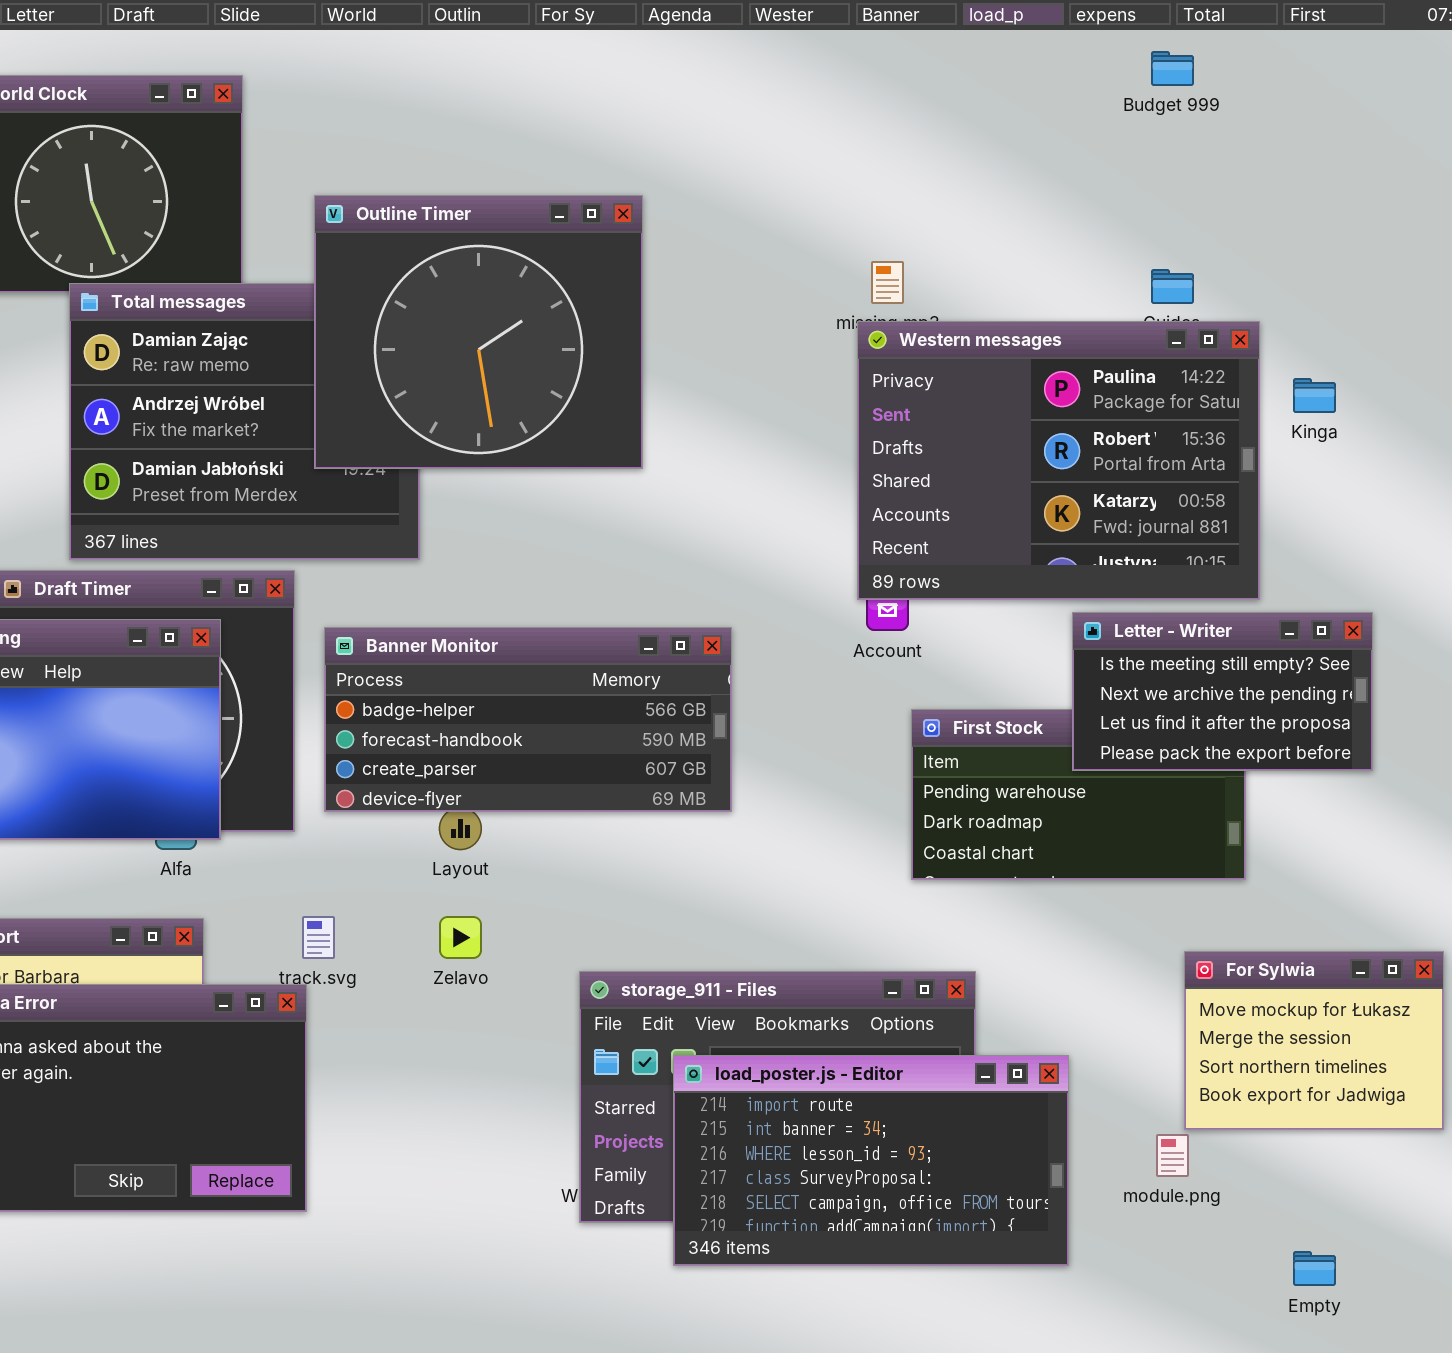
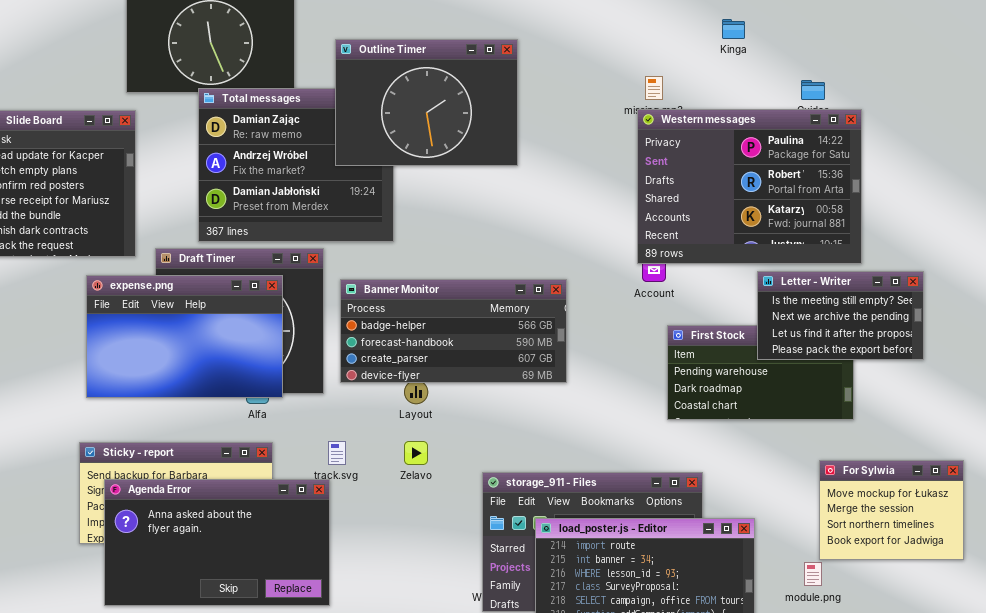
Outline Timer: [314,195,643,469] -> [335,39,518,166], resized
Kinga: [1293,378,1336,413] -> [722,19,745,39], moved

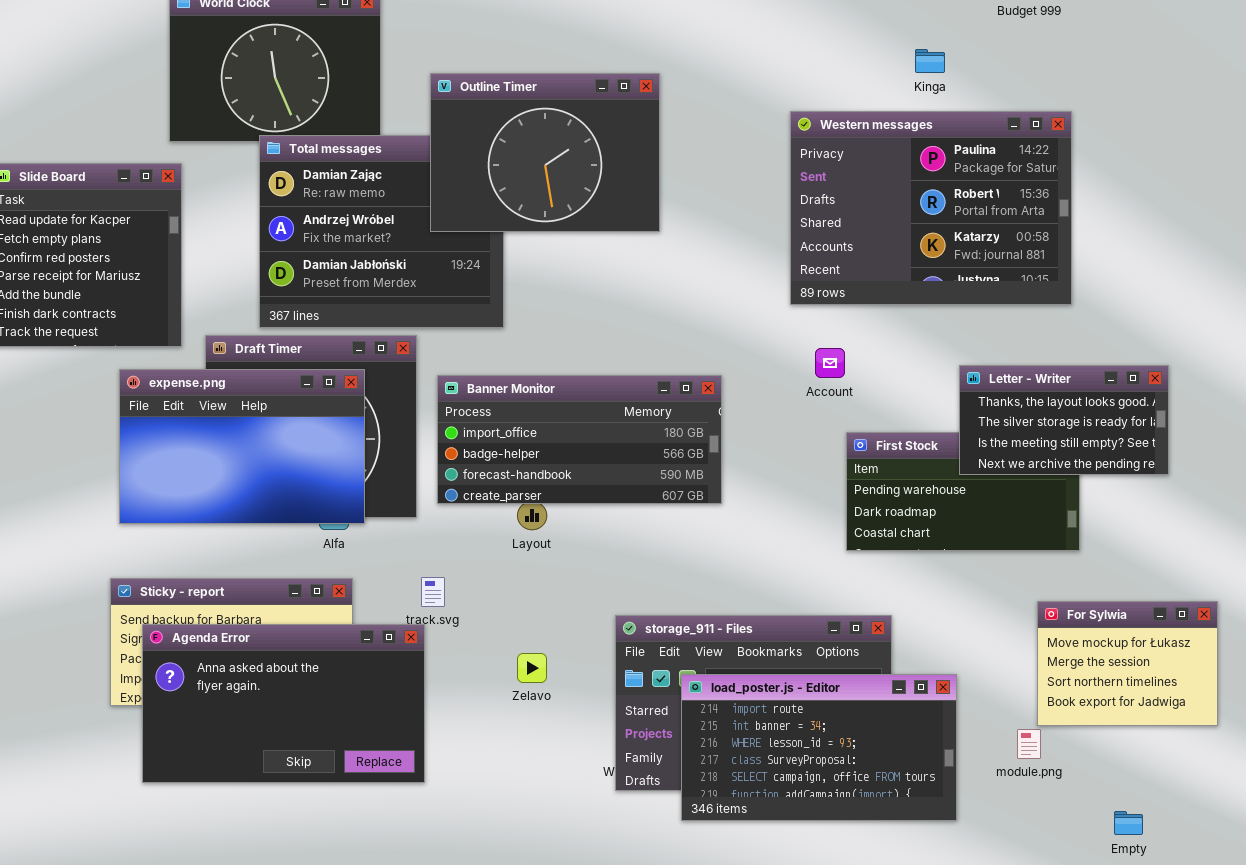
Western messages: [637,109,862,264] -> [790,111,1072,305], moved
Letter - Writer: [757,271,924,360] -> [959,365,1169,475], scrolled up 2 rows
Banner Monitor: [340,279,567,383] -> [437,375,722,504], scrolled up 1 row
Zelavo: [404,441,428,465] -> [517,653,547,683], moved

